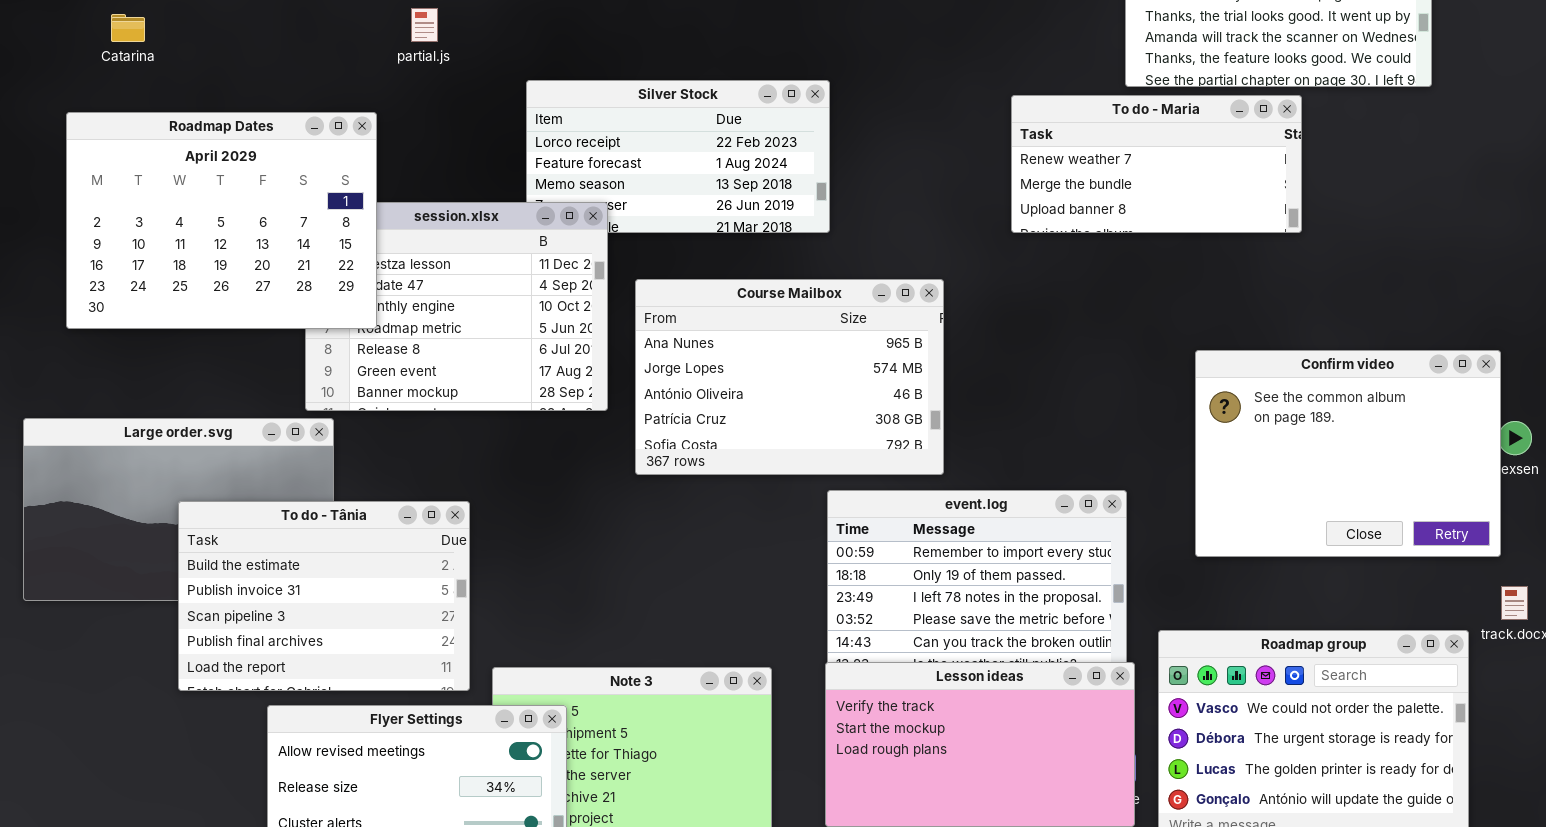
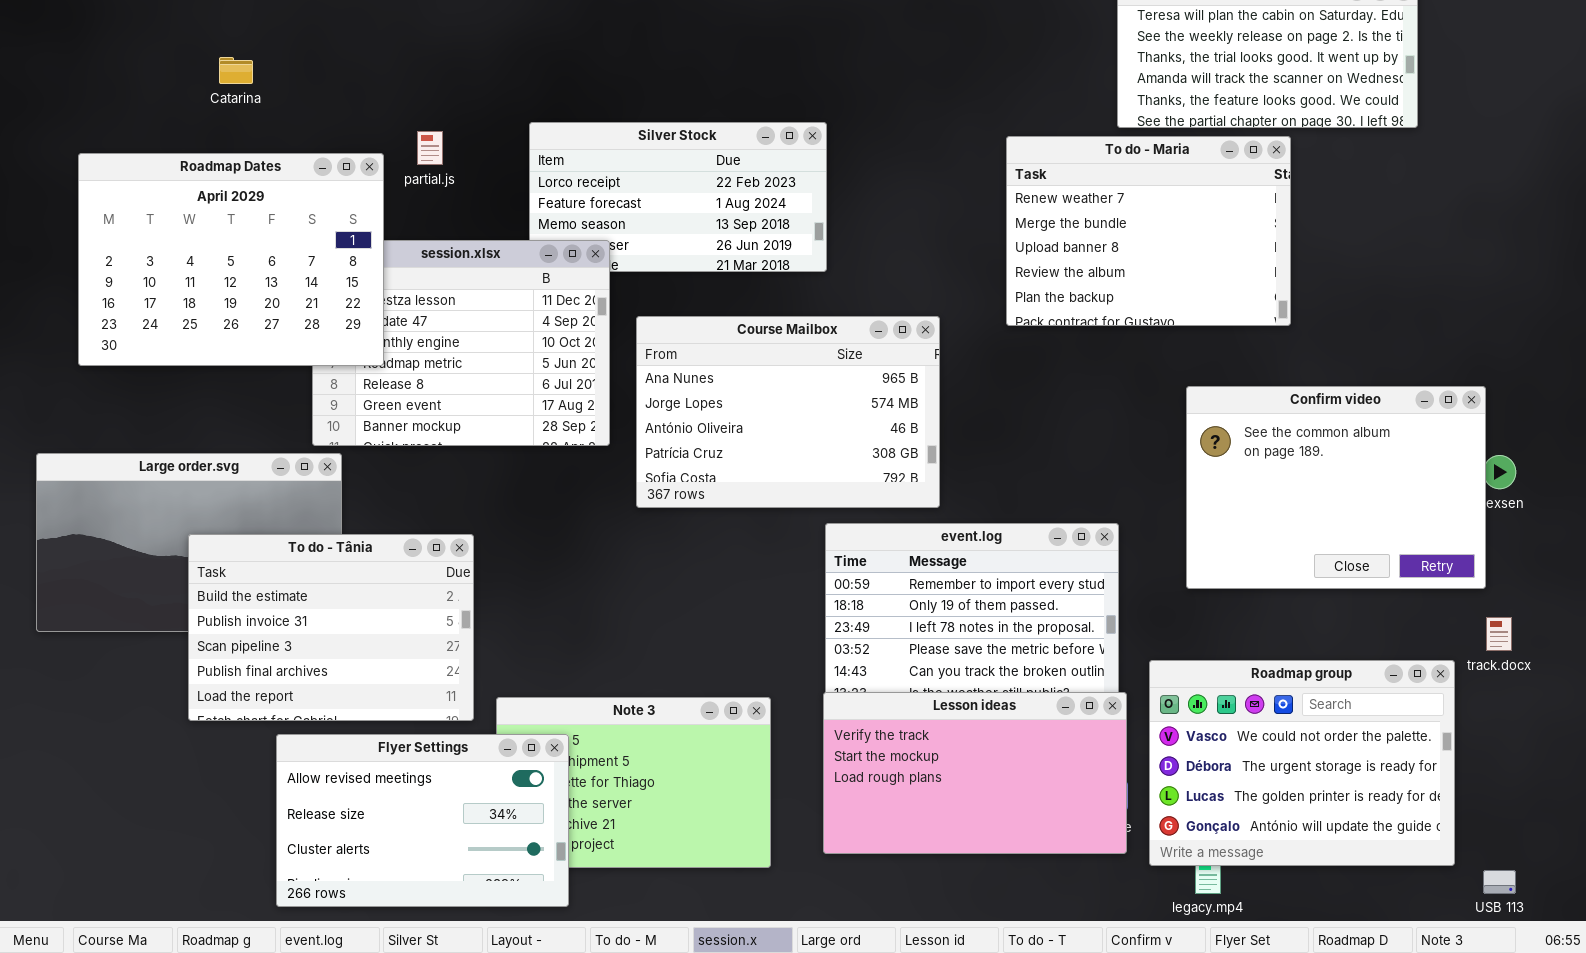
partial.js: [411,8,438,42] -> [417,131,443,165], moved
Catarina: [111,14,145,42] -> [219,57,253,84], moved
To do - Maria: [1011,95,1302,233] -> [1006,136,1291,326], resized

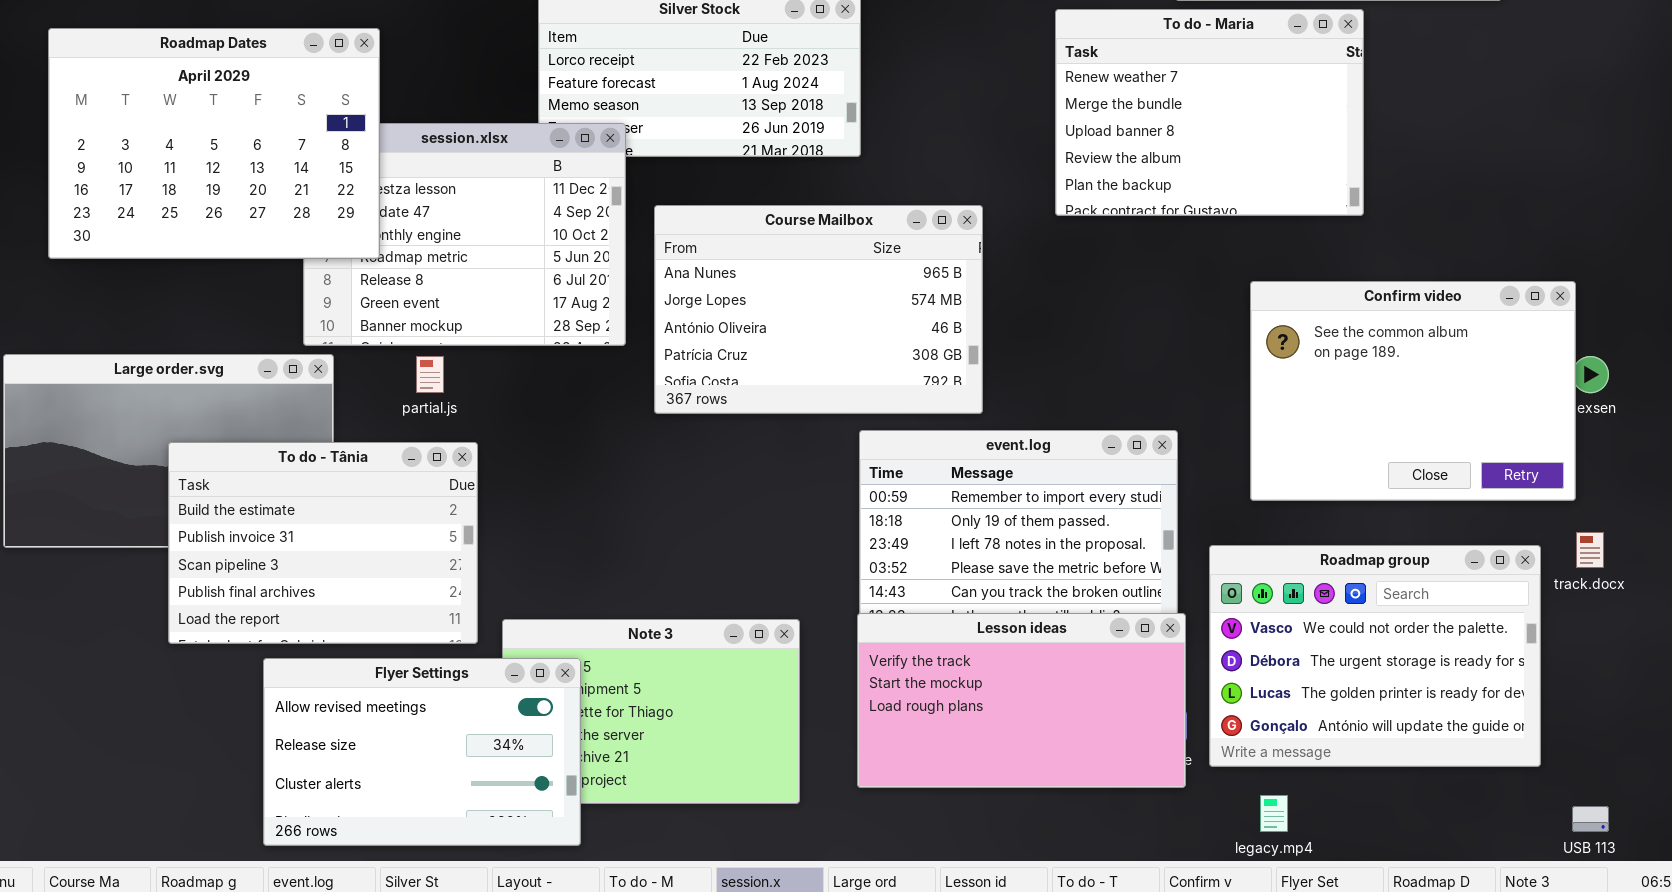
partial.js: [417,131,443,165] -> [416,356,444,393], moved
Roadmap group: [1149,660,1455,866] -> [1209,545,1541,767], moved

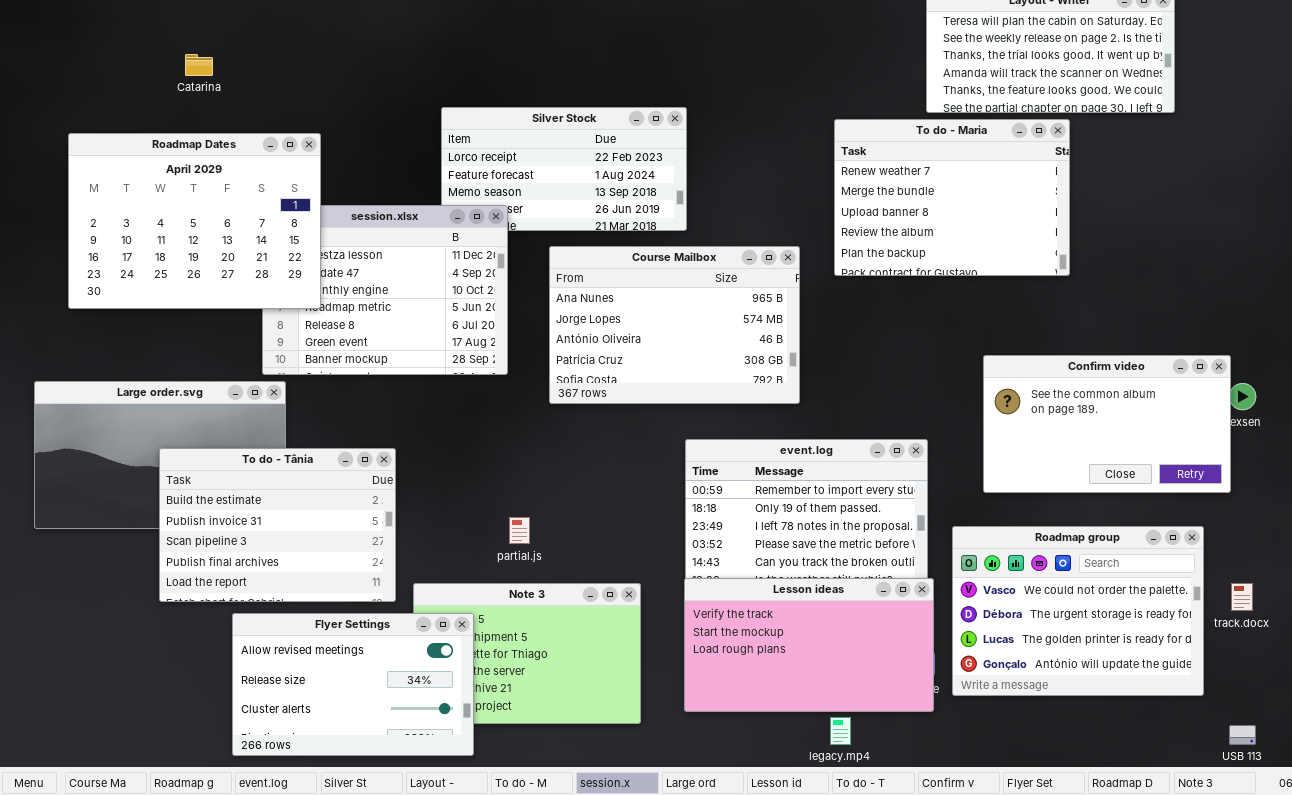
Course Mailbox: [654,205,983,414] -> [549,246,800,404], moved
Confirm video: [1250,281,1576,501] -> [983,355,1231,493], resized
partial.js: [416,356,444,393] -> [509,517,530,544], moved
track.docx: [1576,532,1604,568] -> [1231,583,1253,611], moved
legacy.mp4: [1260,795,1288,832] -> [830,717,851,745], moved

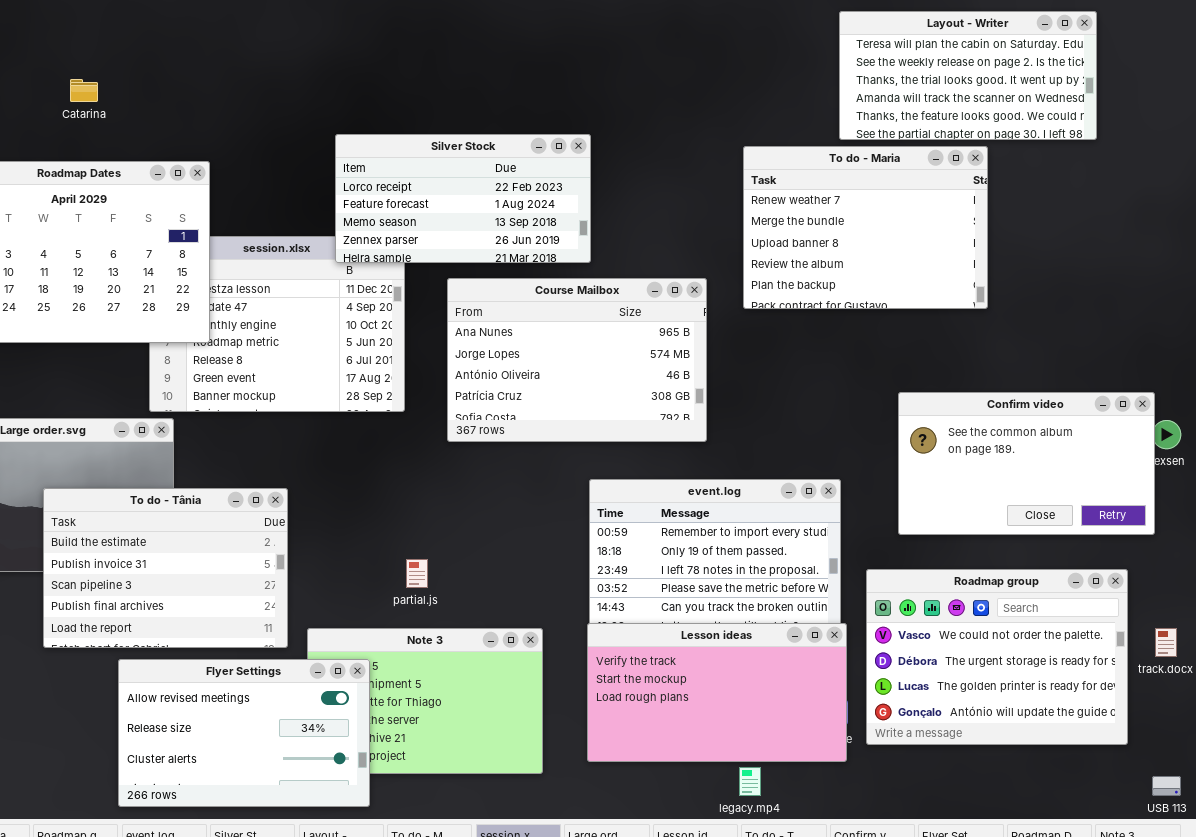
Silver Stock: [441,107,687,231] -> [335,134,591,263], raised

